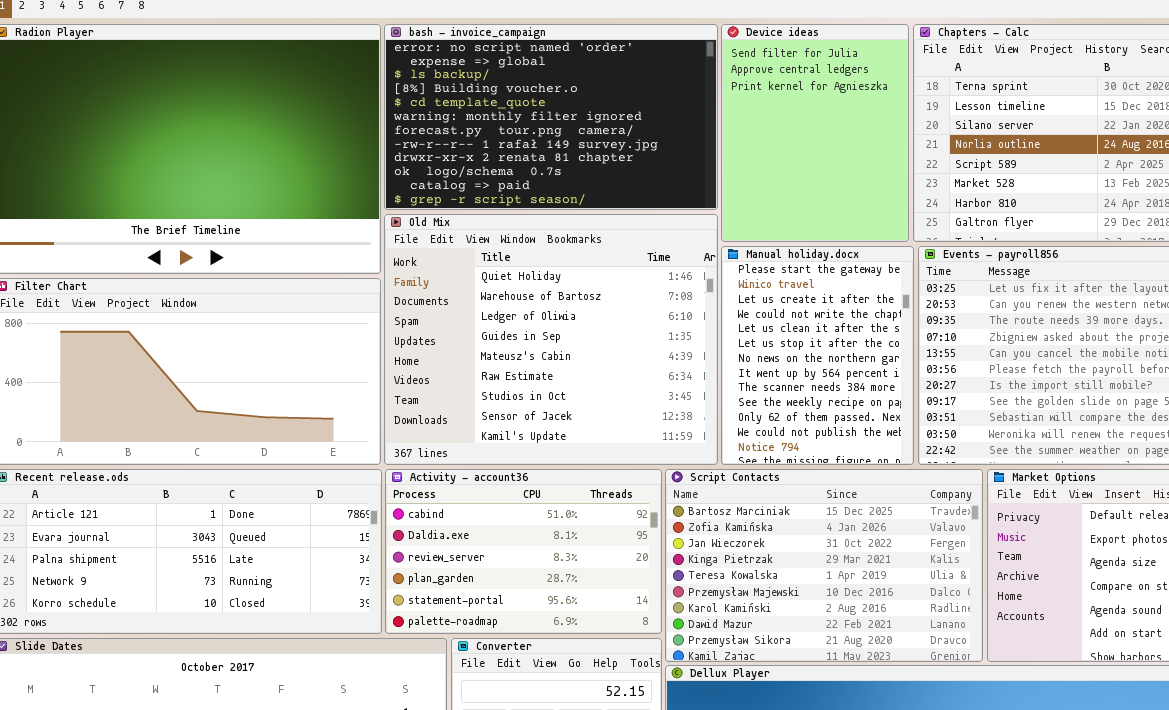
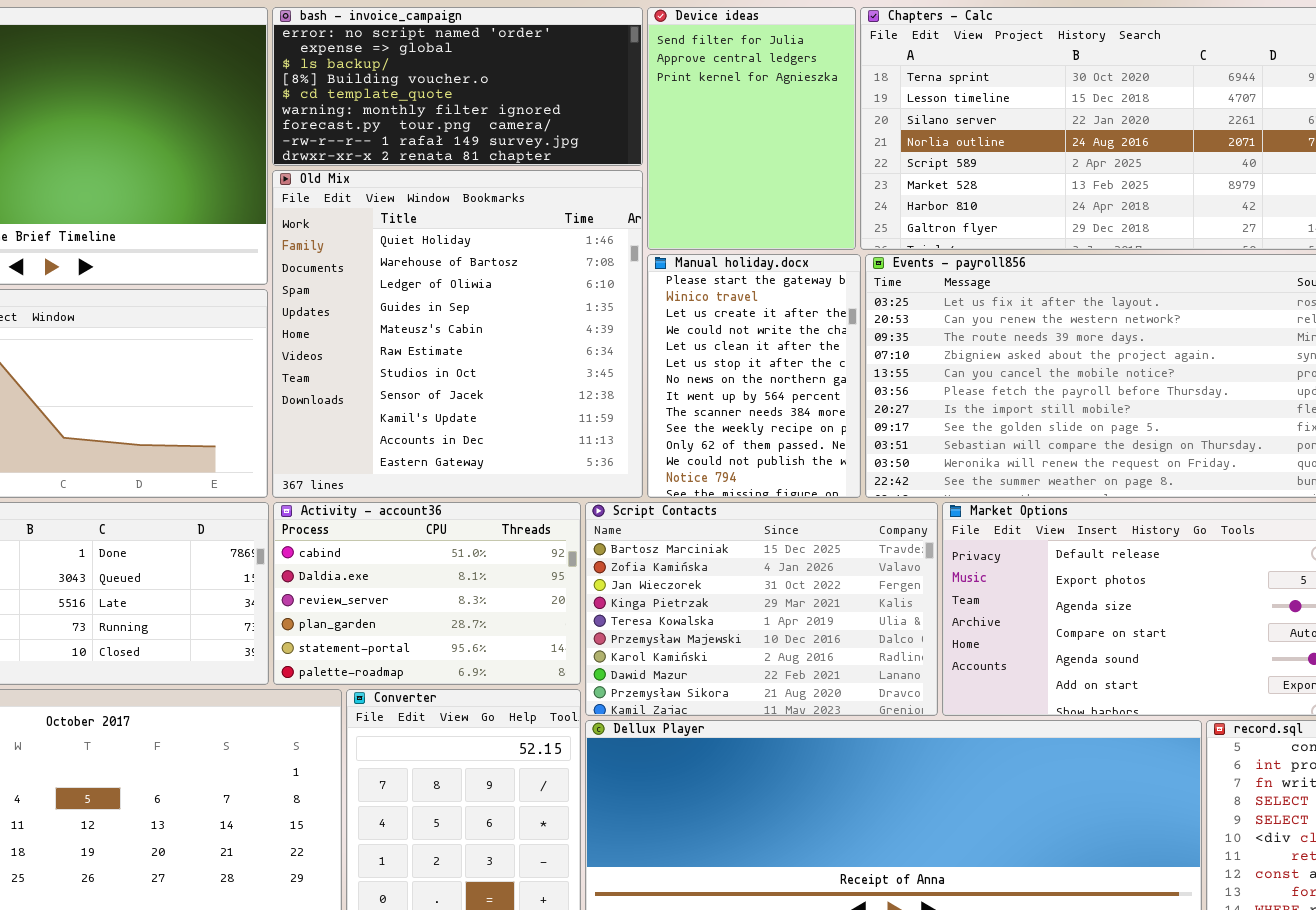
bash - invoice_campaign: [384,24,718,210] -> [272,7,643,166], resized
Old Mix: [384,214,718,465] -> [272,170,643,498], resized

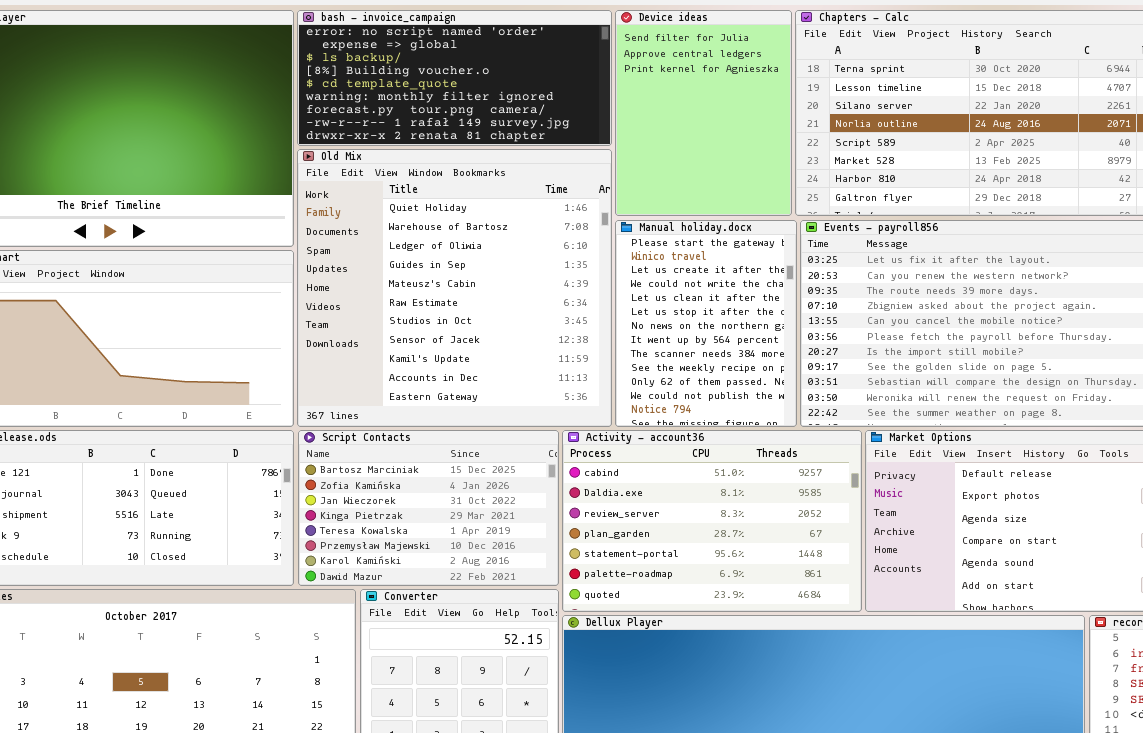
Activity - account36: [273,502,581,685] -> [562,430,862,612], moved, resized
Script Contacts: [585,502,938,716] -> [298,430,559,586], moved, resized

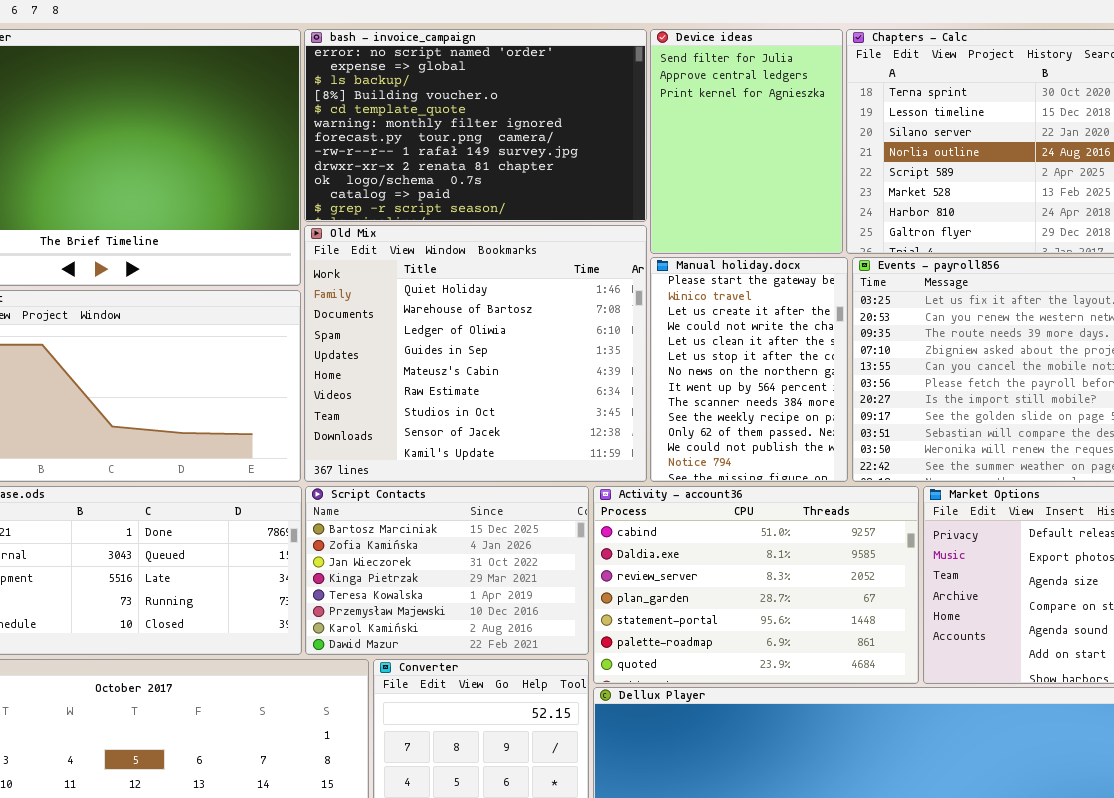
bash - invoice_campaign: [297,10,612,146] -> [304,29,647,222], resized
Old Mix: [297,149,612,427] -> [304,225,647,482], resized

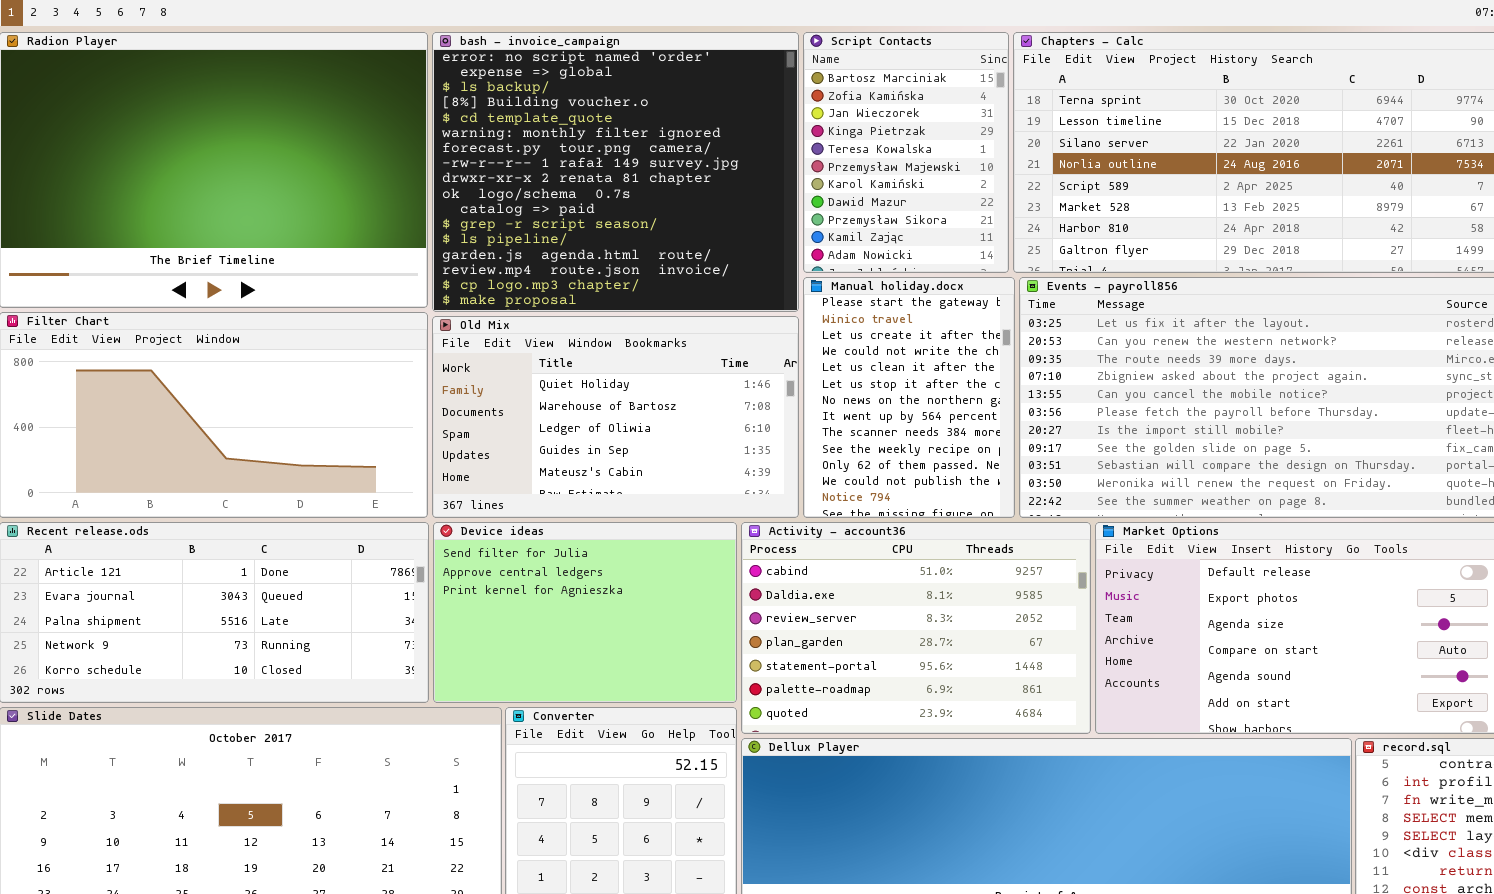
bash - invoice_campaign: [304,29,647,222] -> [432,32,799,312], resized
Device ideas: [650,29,843,254] -> [433,522,737,703], moved, resized
Old Mix: [304,225,647,482] -> [432,316,799,518], resized
Script Contacts: [305,486,589,655] -> [803,32,1009,273], moved, resized

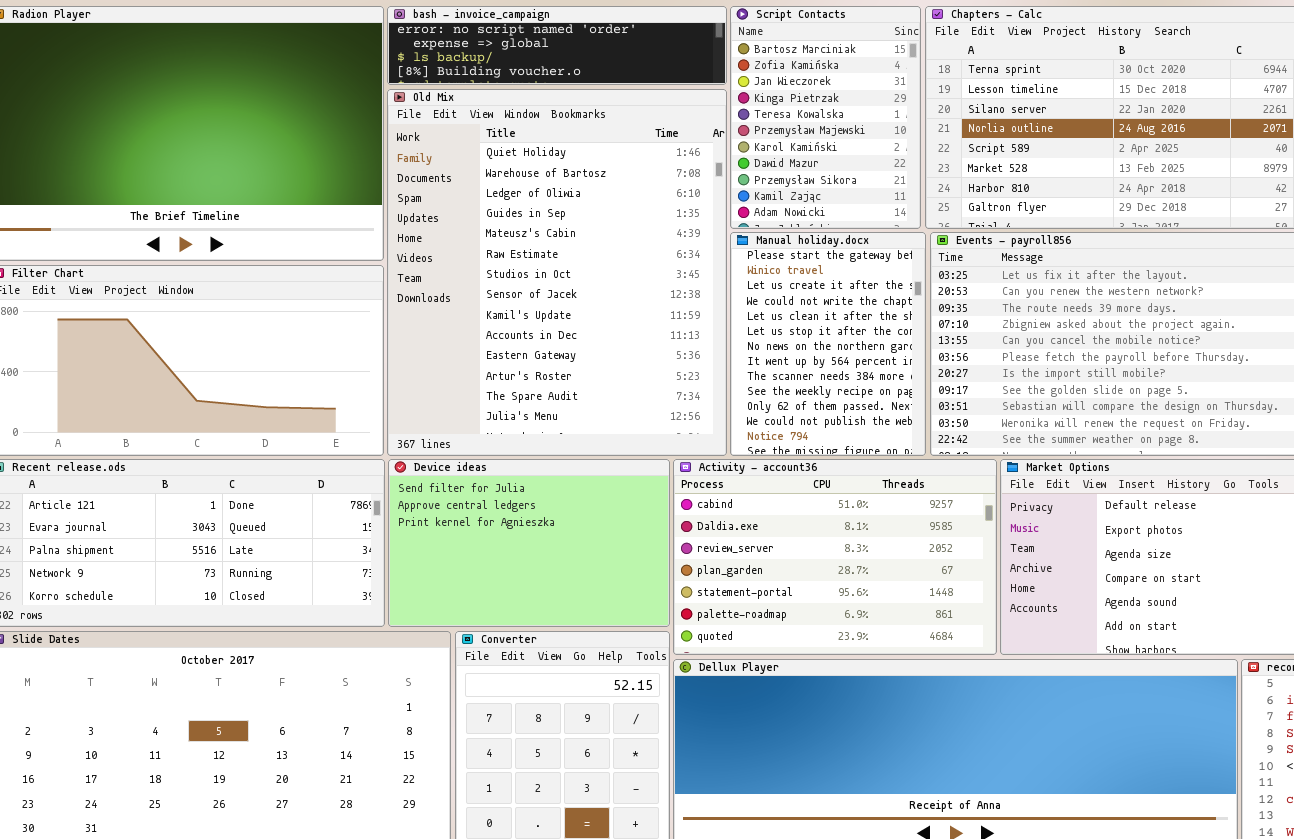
bash - invoice_campaign: [432,32,799,312] -> [387,6,727,85], resized
Old Mix: [432,316,799,518] -> [387,89,727,456], resized

